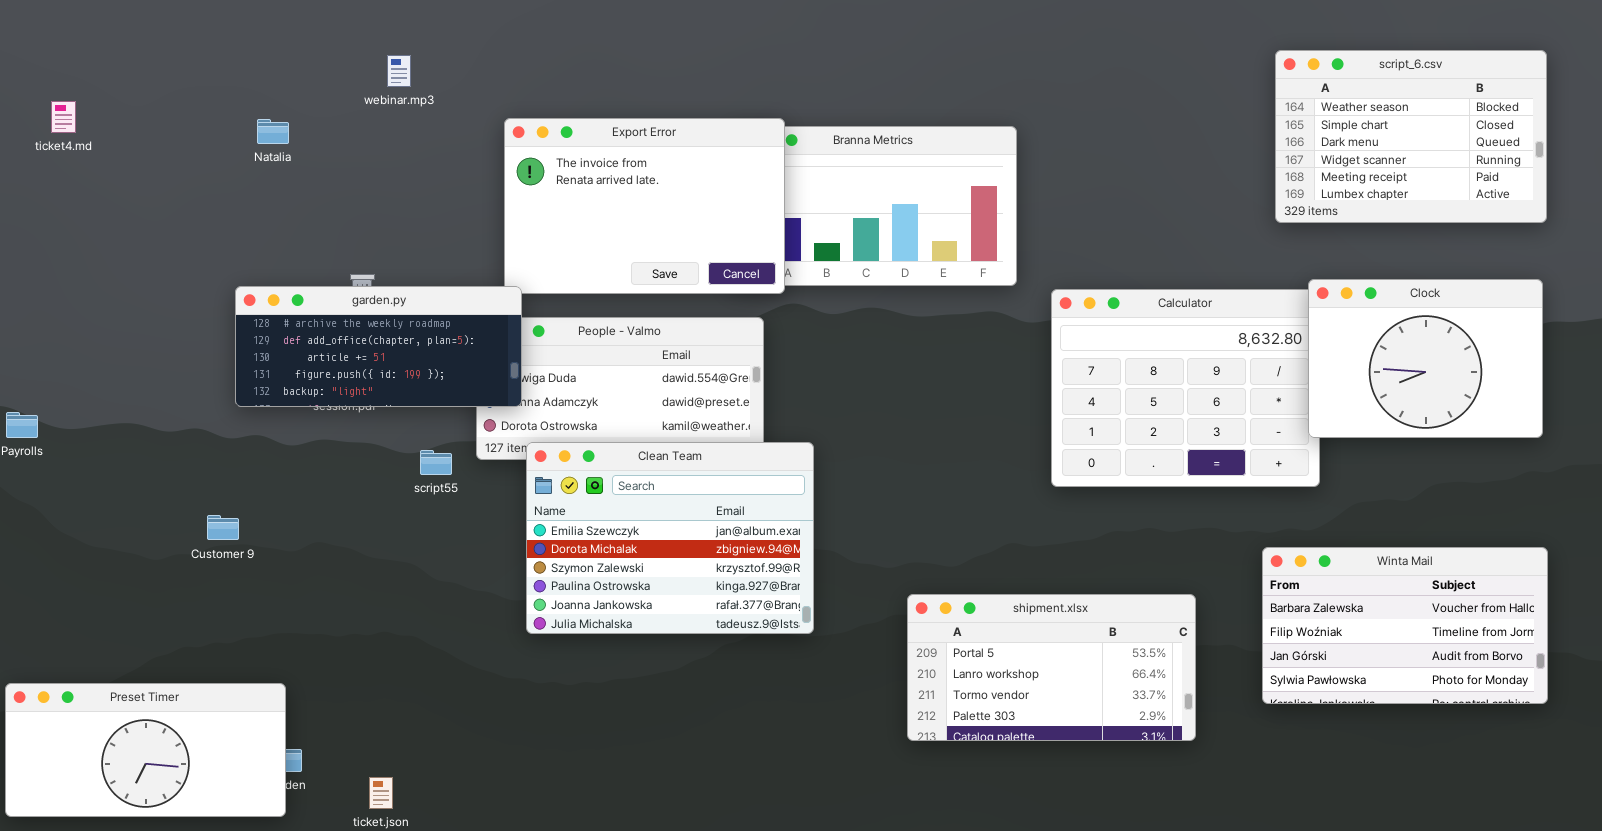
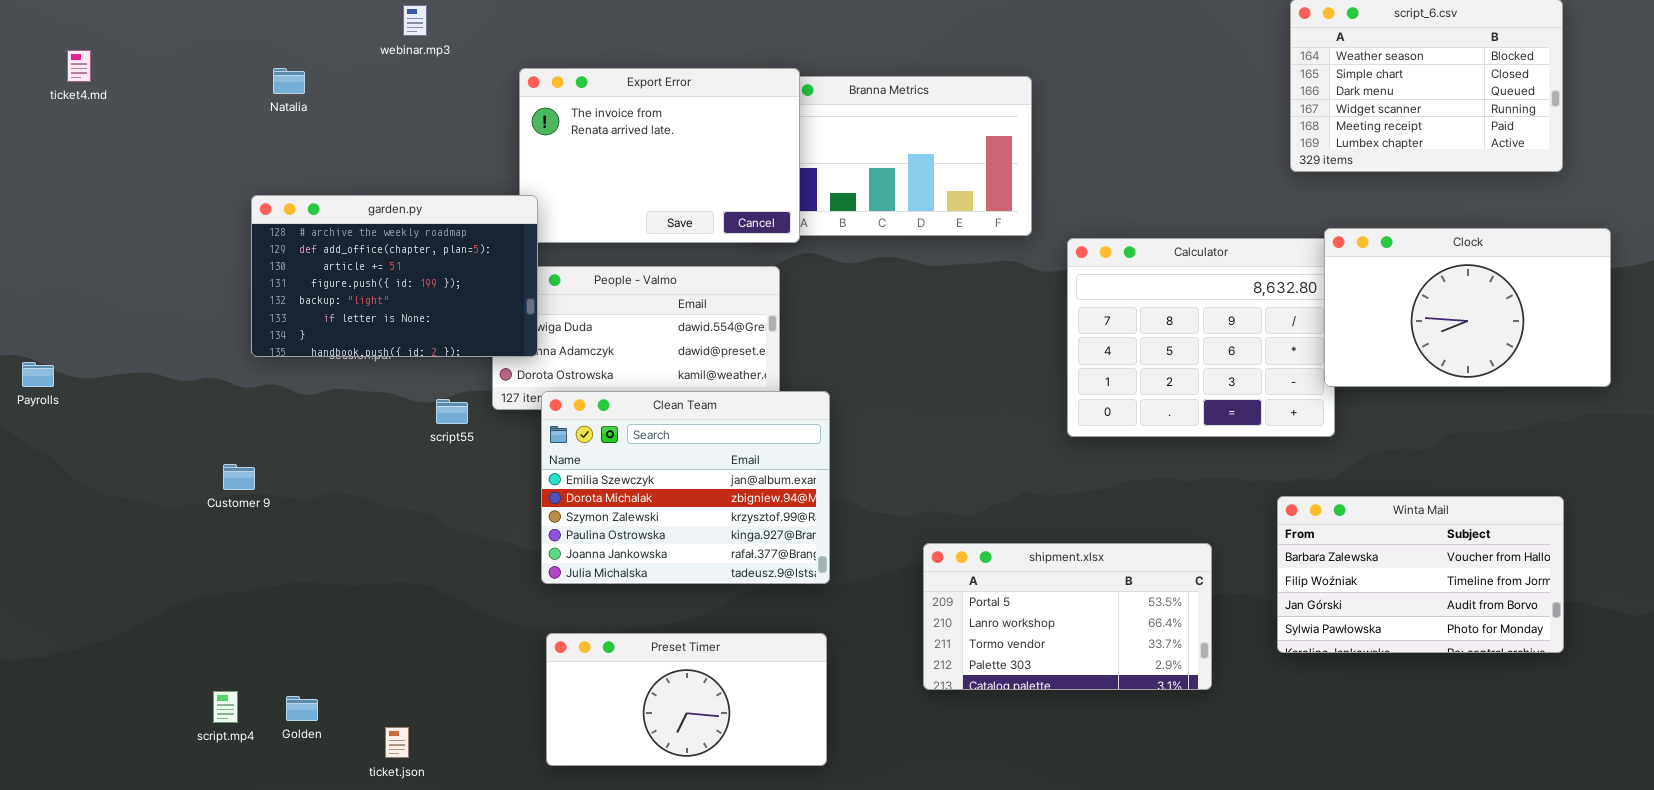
Clock: [1308,279,1543,438] -> [1324,228,1611,387], resized
garden.py: [235,286,522,407] -> [251,195,538,357], resized
Preset Timer: [5,683,286,817] -> [546,633,827,766], moved

